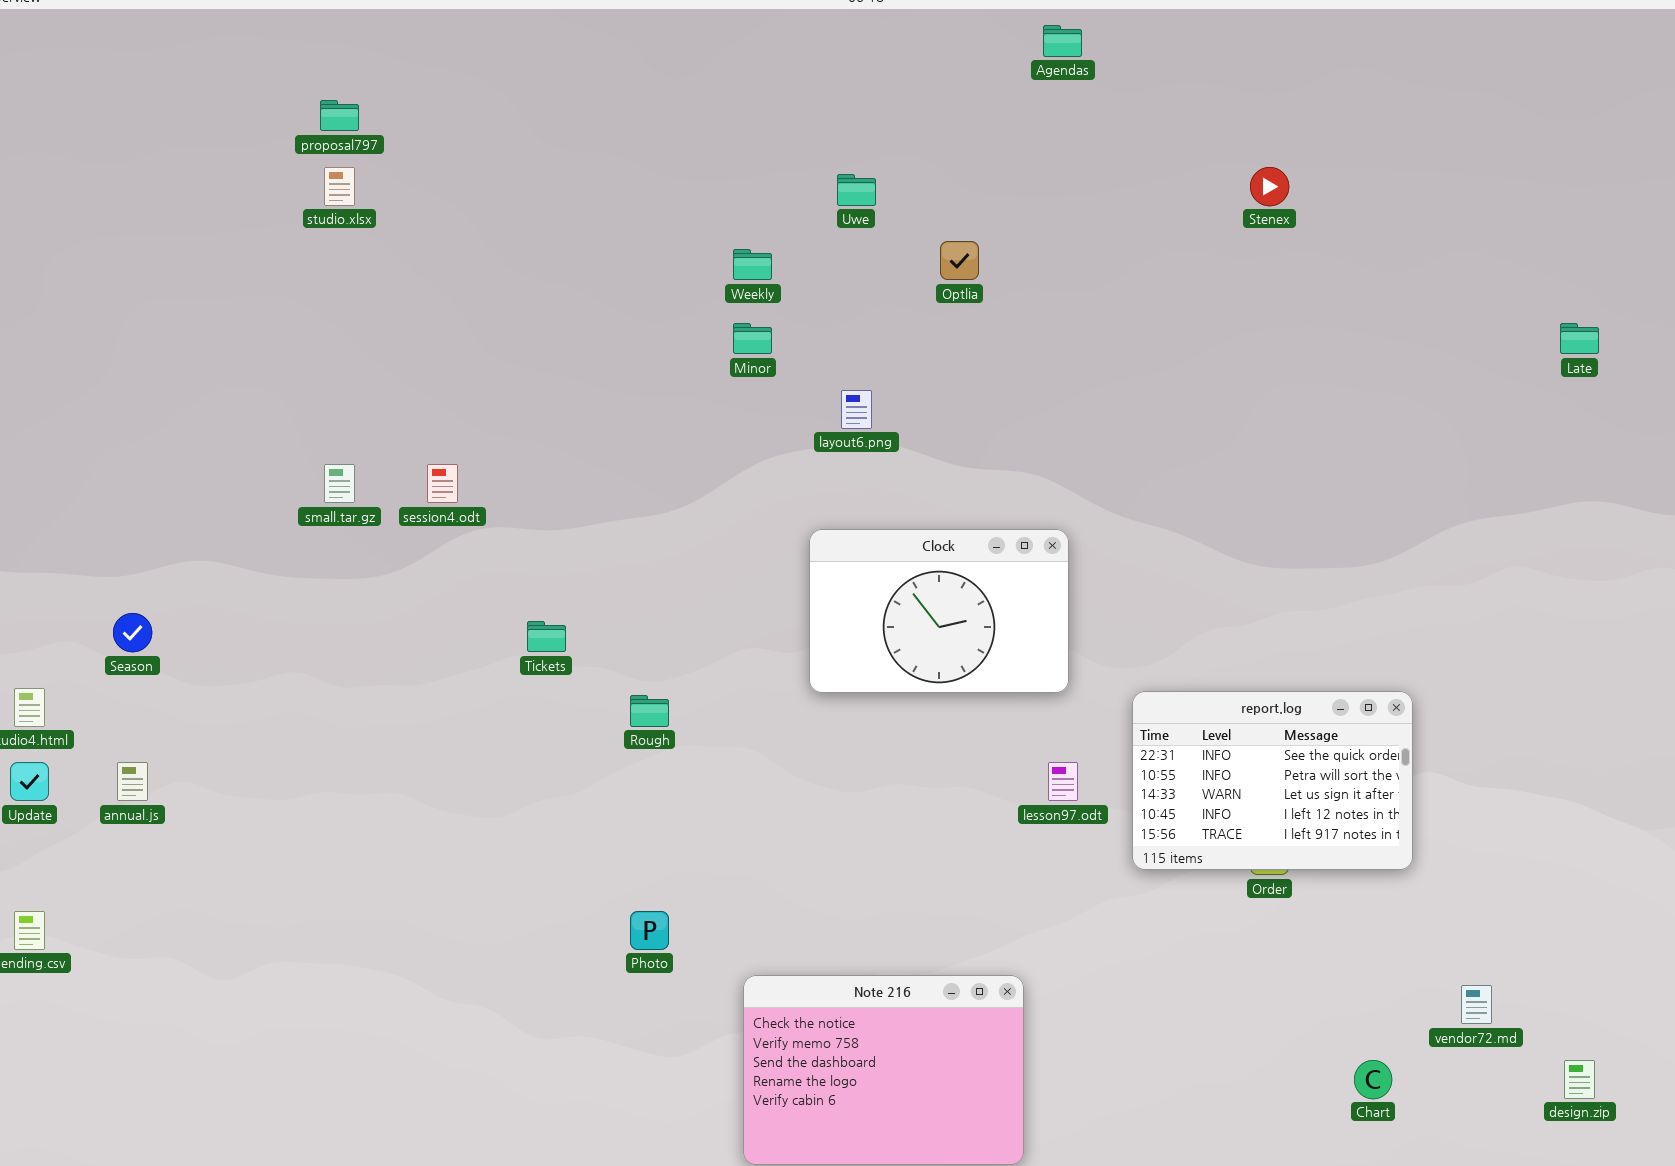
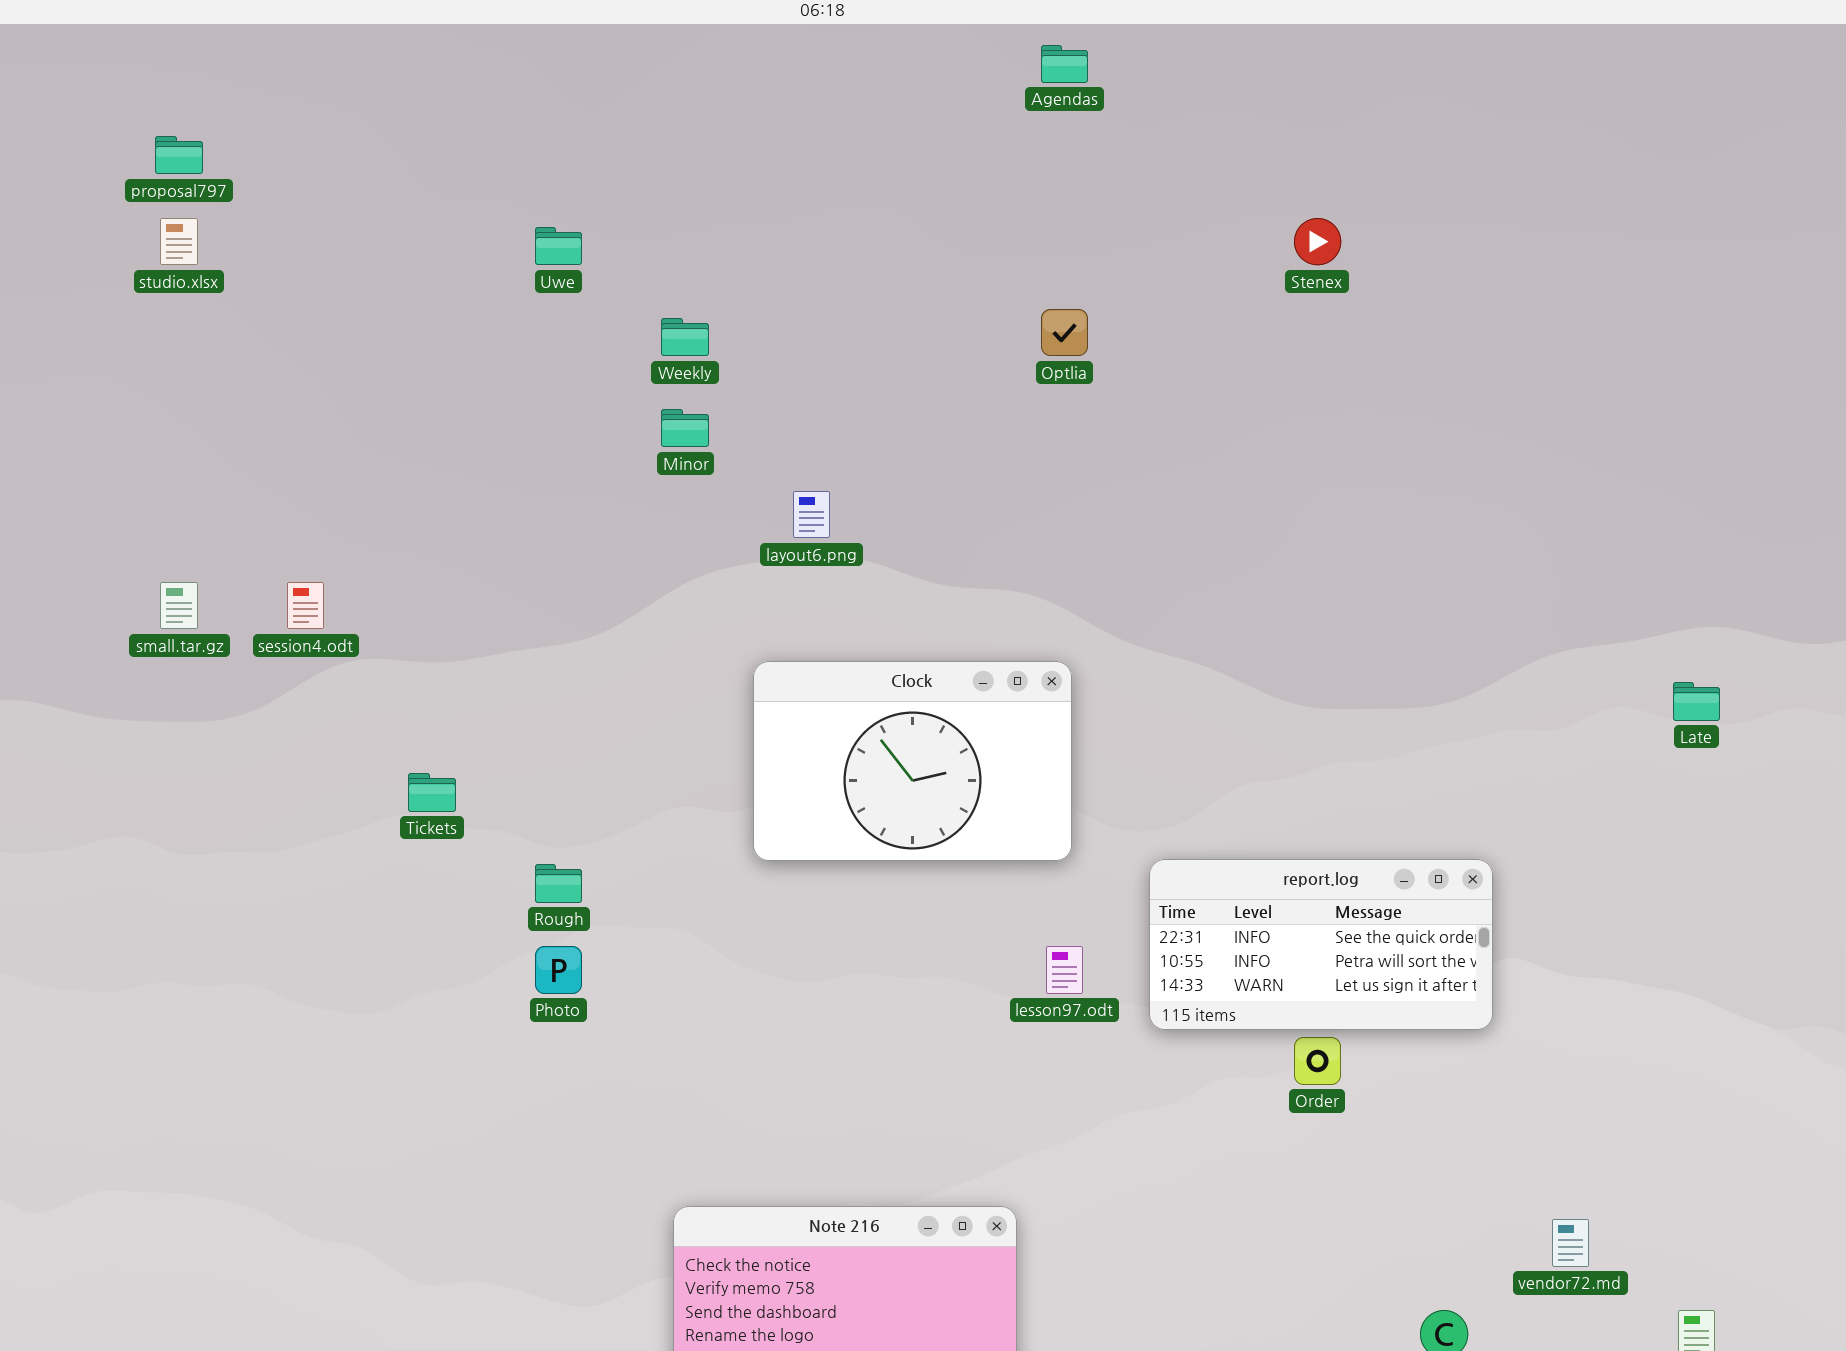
Uwe: [837,174,876,206] -> [535,227,582,265], moved
Optlia: [940,241,979,280] -> [1041,309,1088,356], moved
Late: [1560,323,1599,354] -> [1673,682,1720,721], moved
report.log: [1132,691,1413,870] -> [1149,859,1493,1030], resized
Photo: [630,911,669,950] -> [535,946,582,994], moved

